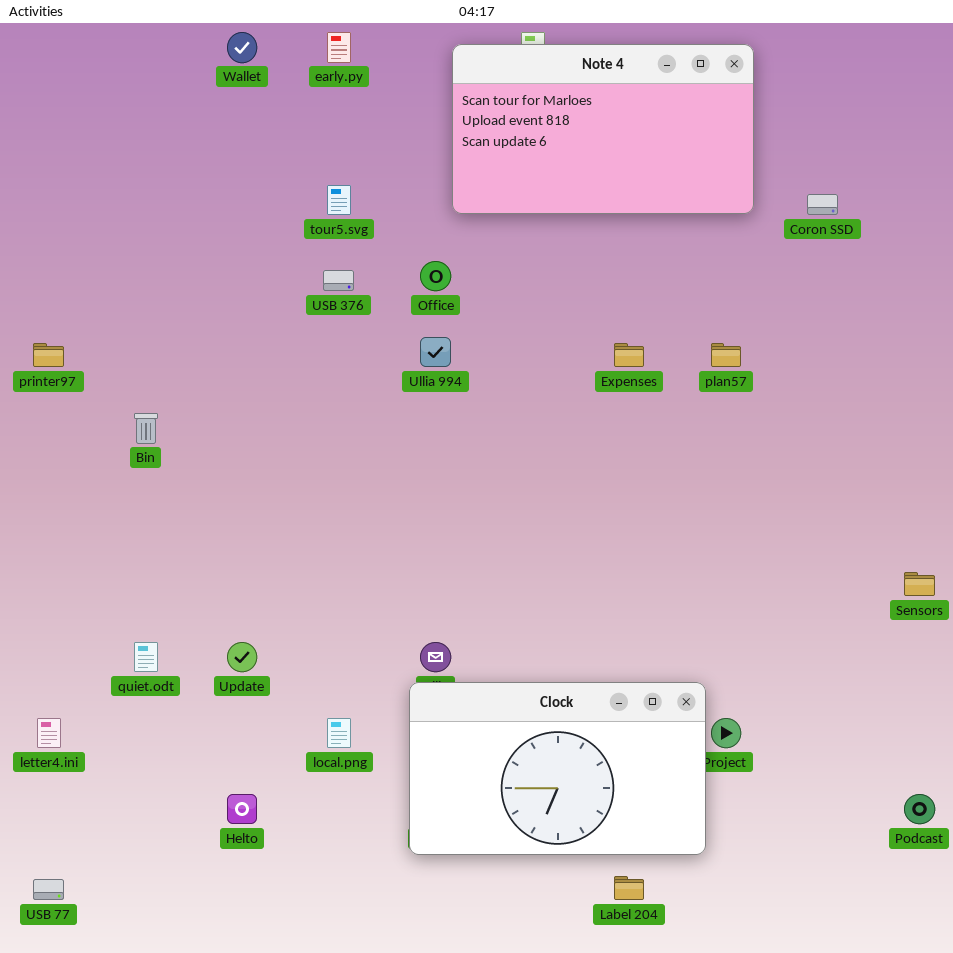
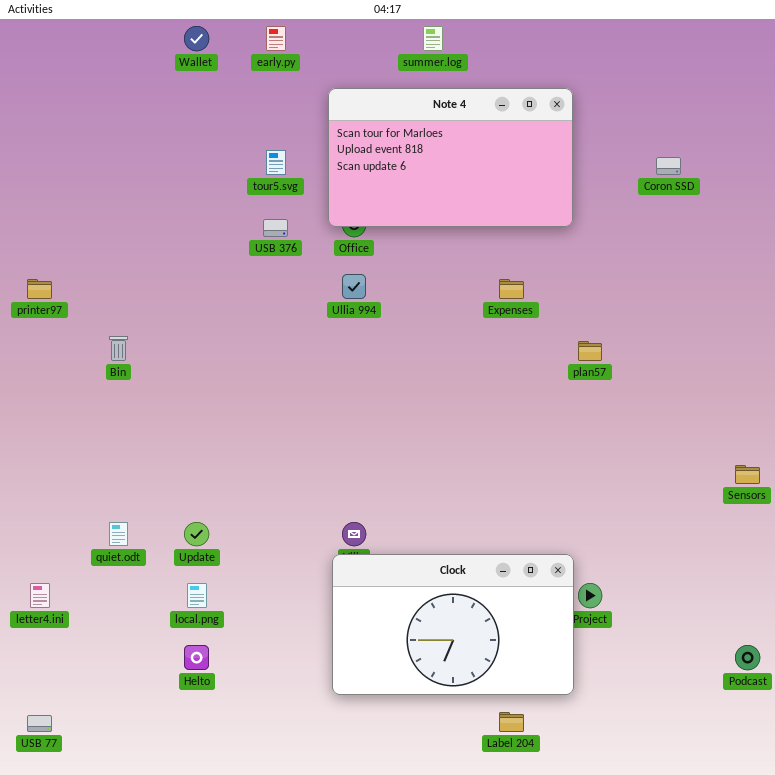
Note 4: [452,44,754,214] -> [328,88,573,227], moved
plan57: [711,343,741,367] -> [578,341,602,361], moved
local.png: [327,718,351,748] -> [187,583,207,608], moved

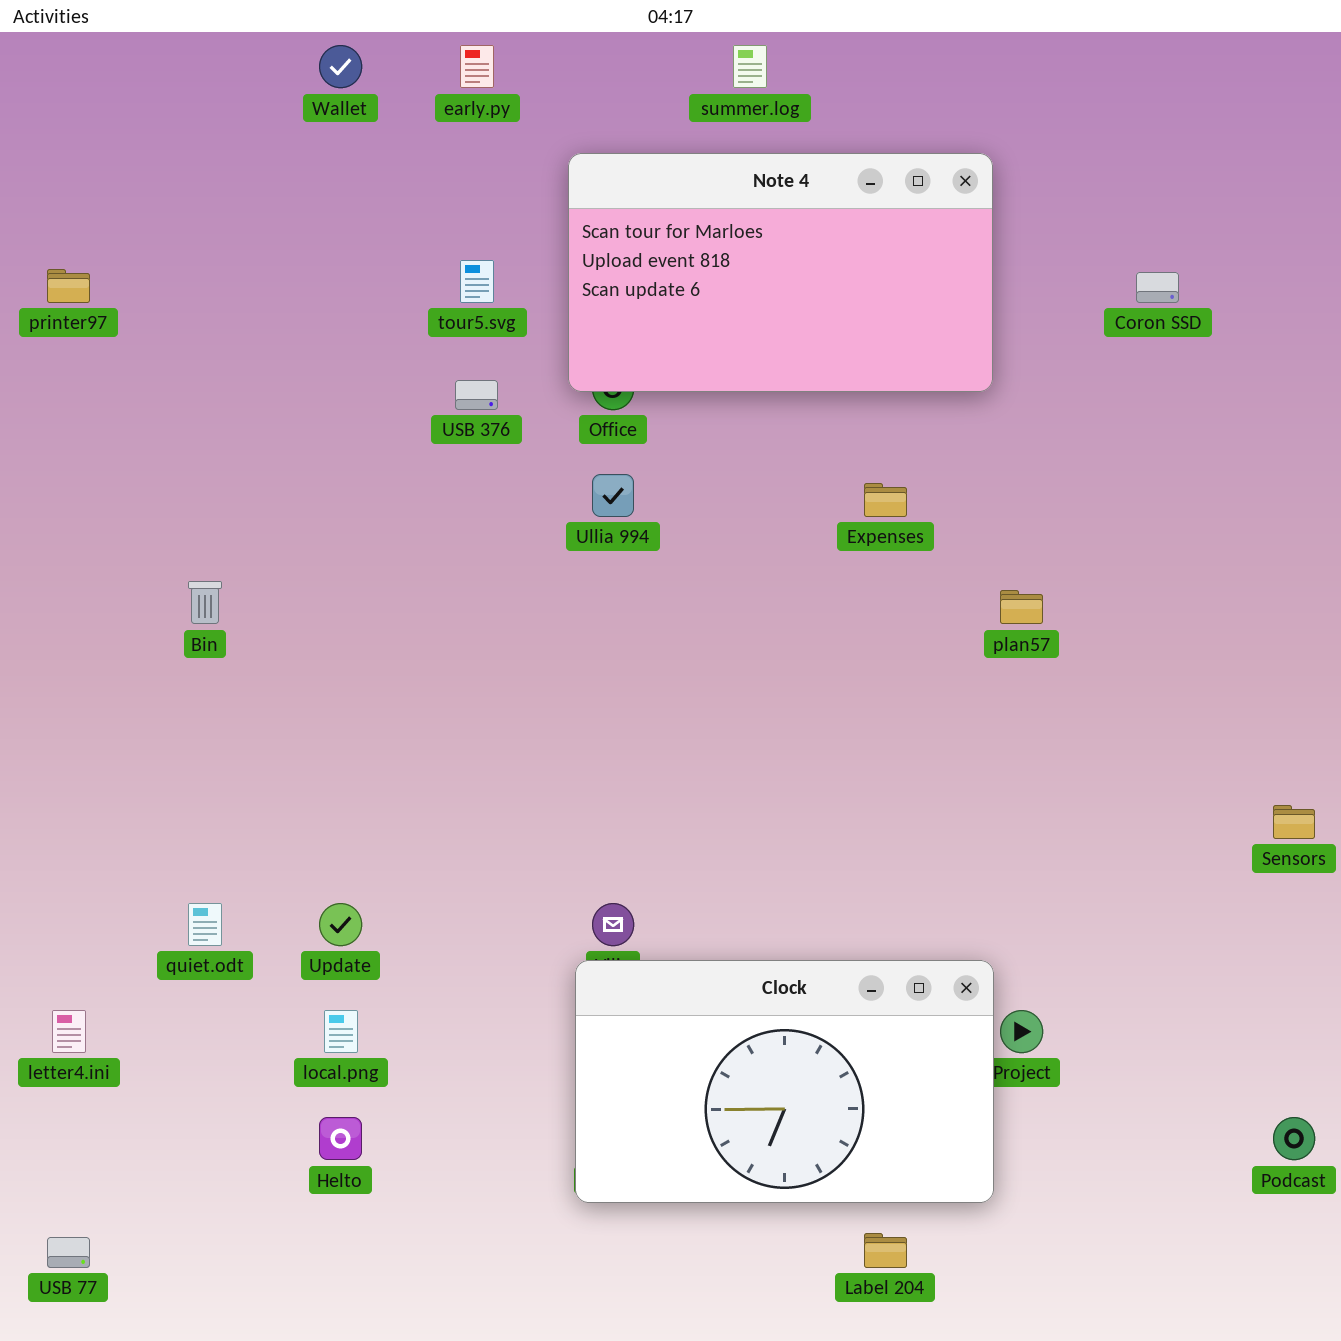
printer97: [27,279,52,299] -> [47,269,90,303], moved

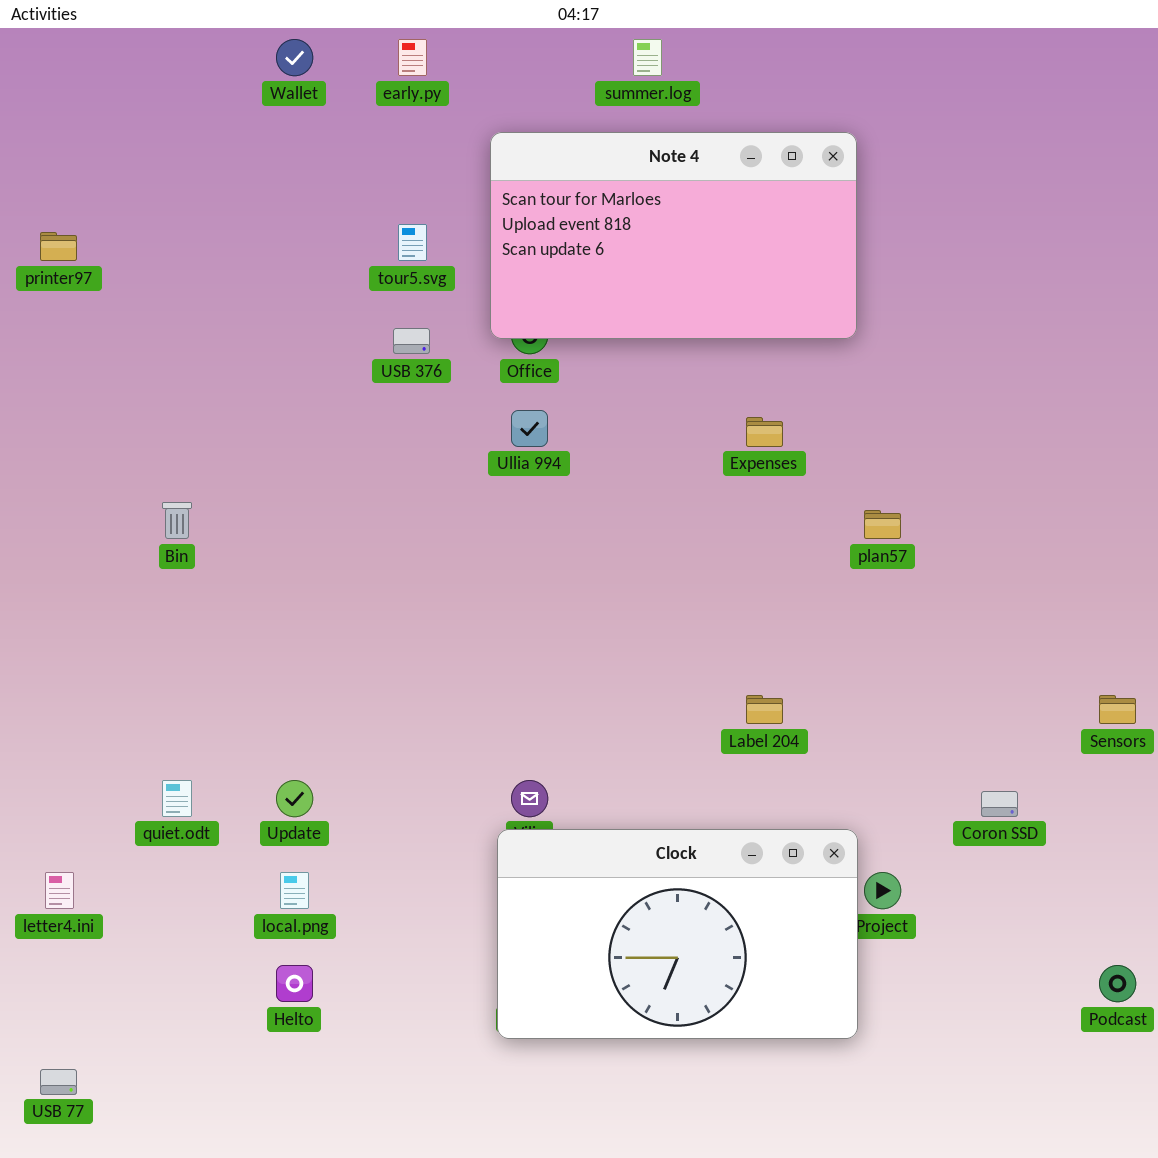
Coron SSD: [1136,272,1179,303] -> [981,791,1018,817], moved
Label 204: [864,1233,907,1268] -> [746,695,783,724], moved

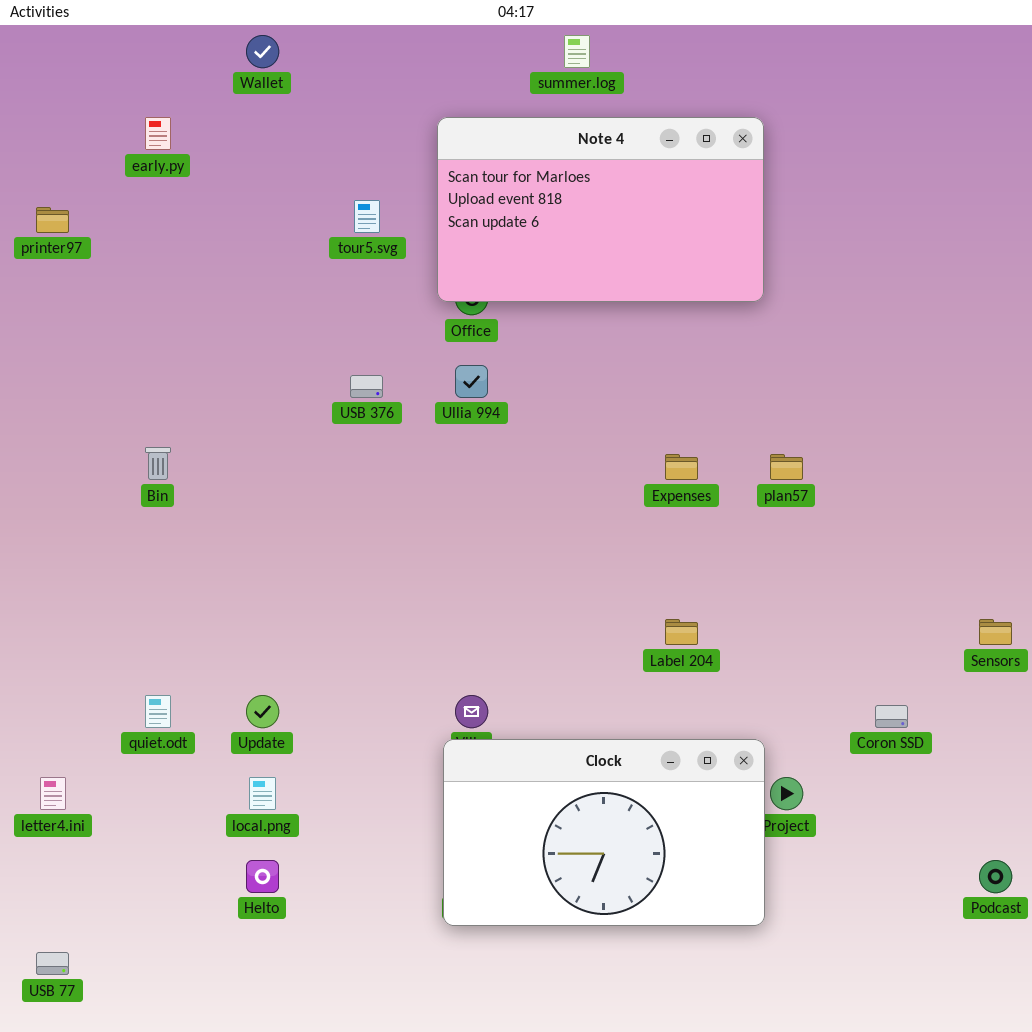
early.py: [398,39,427,76] -> [145,117,171,150], moved
USB 376: [393,328,430,354] -> [350,375,383,398], moved
Expenses: [746,417,783,447] -> [665,454,698,480], moved

